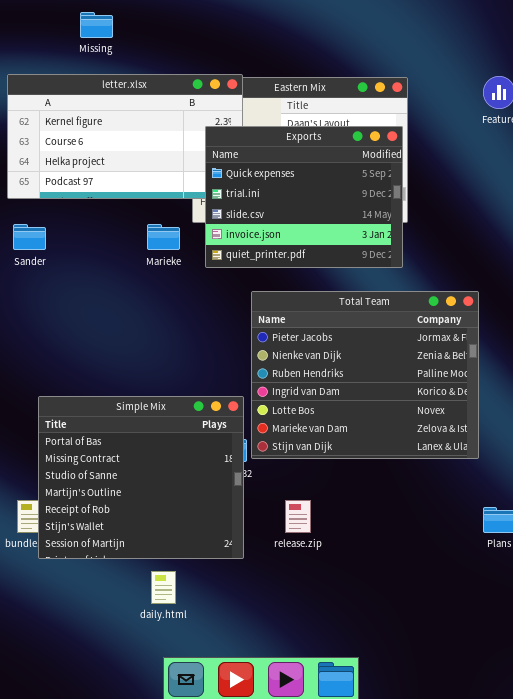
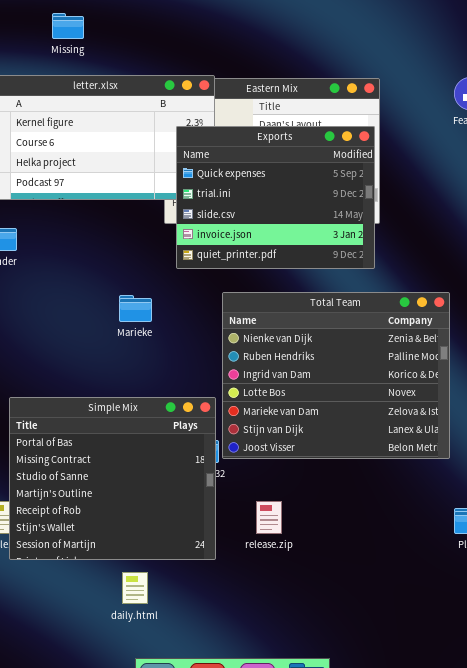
Marieke: [147,224,180,250] -> [119,295,152,322], moved
Total Team: [251,291,479,459] -> [222,292,450,459], scrolled down 1 row

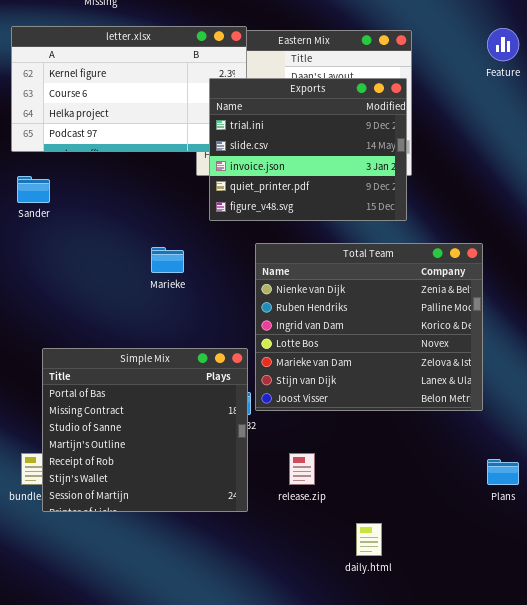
Exports: [176,126,375,269] -> [209,78,407,221], scrolled down 1 row
daily.html: [122,572,148,604] -> [356,523,382,556], moved

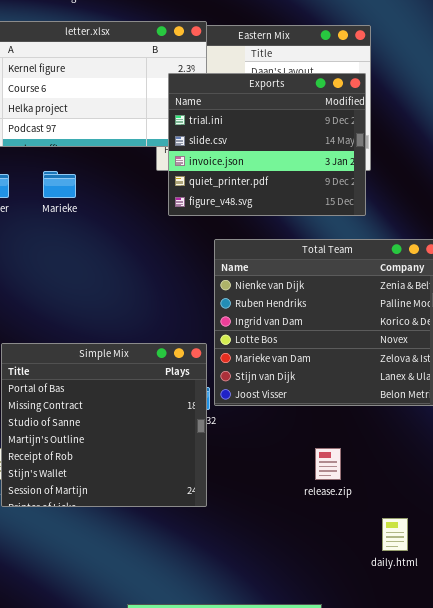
Marieke: [151,247,184,273] -> [43,171,76,198], moved
release.zip: [289,453,315,485] -> [315,448,341,480], moved
daily.html: [356,523,382,556] -> [382,518,408,551], moved

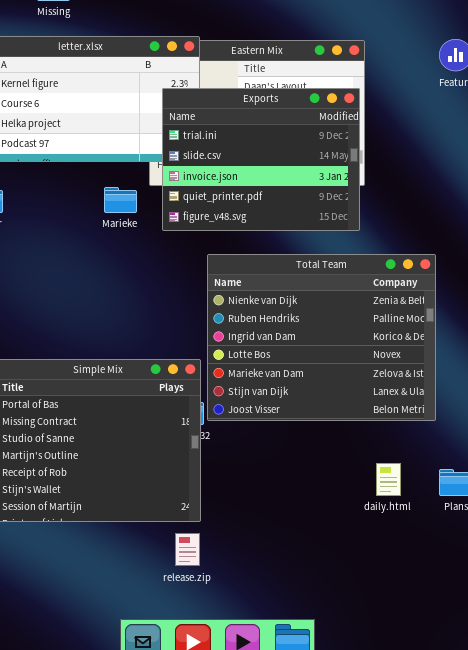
Marieke: [43,171,76,198] -> [104,187,137,213], moved
release.zip: [315,448,341,480] -> [175,533,200,566], moved
daily.html: [382,518,408,551] -> [376,463,401,496], moved

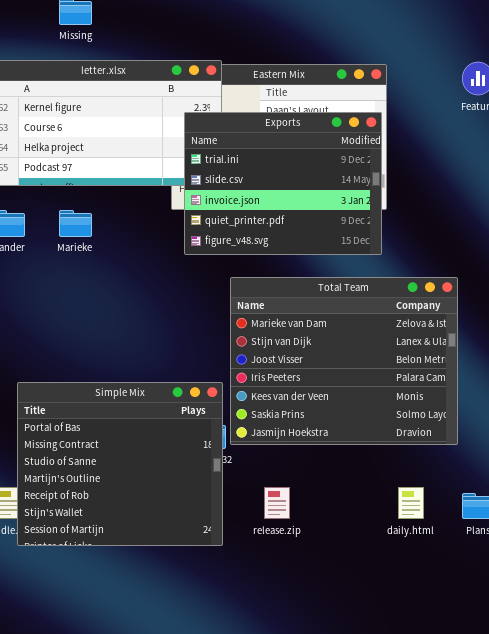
Marieke: [104,187,137,213] -> [59,210,92,237], moved
Total Team: [207,254,436,421] -> [230,277,458,445], scrolled down 4 rows
release.zip: [175,533,200,566] -> [264,487,290,519], moved

